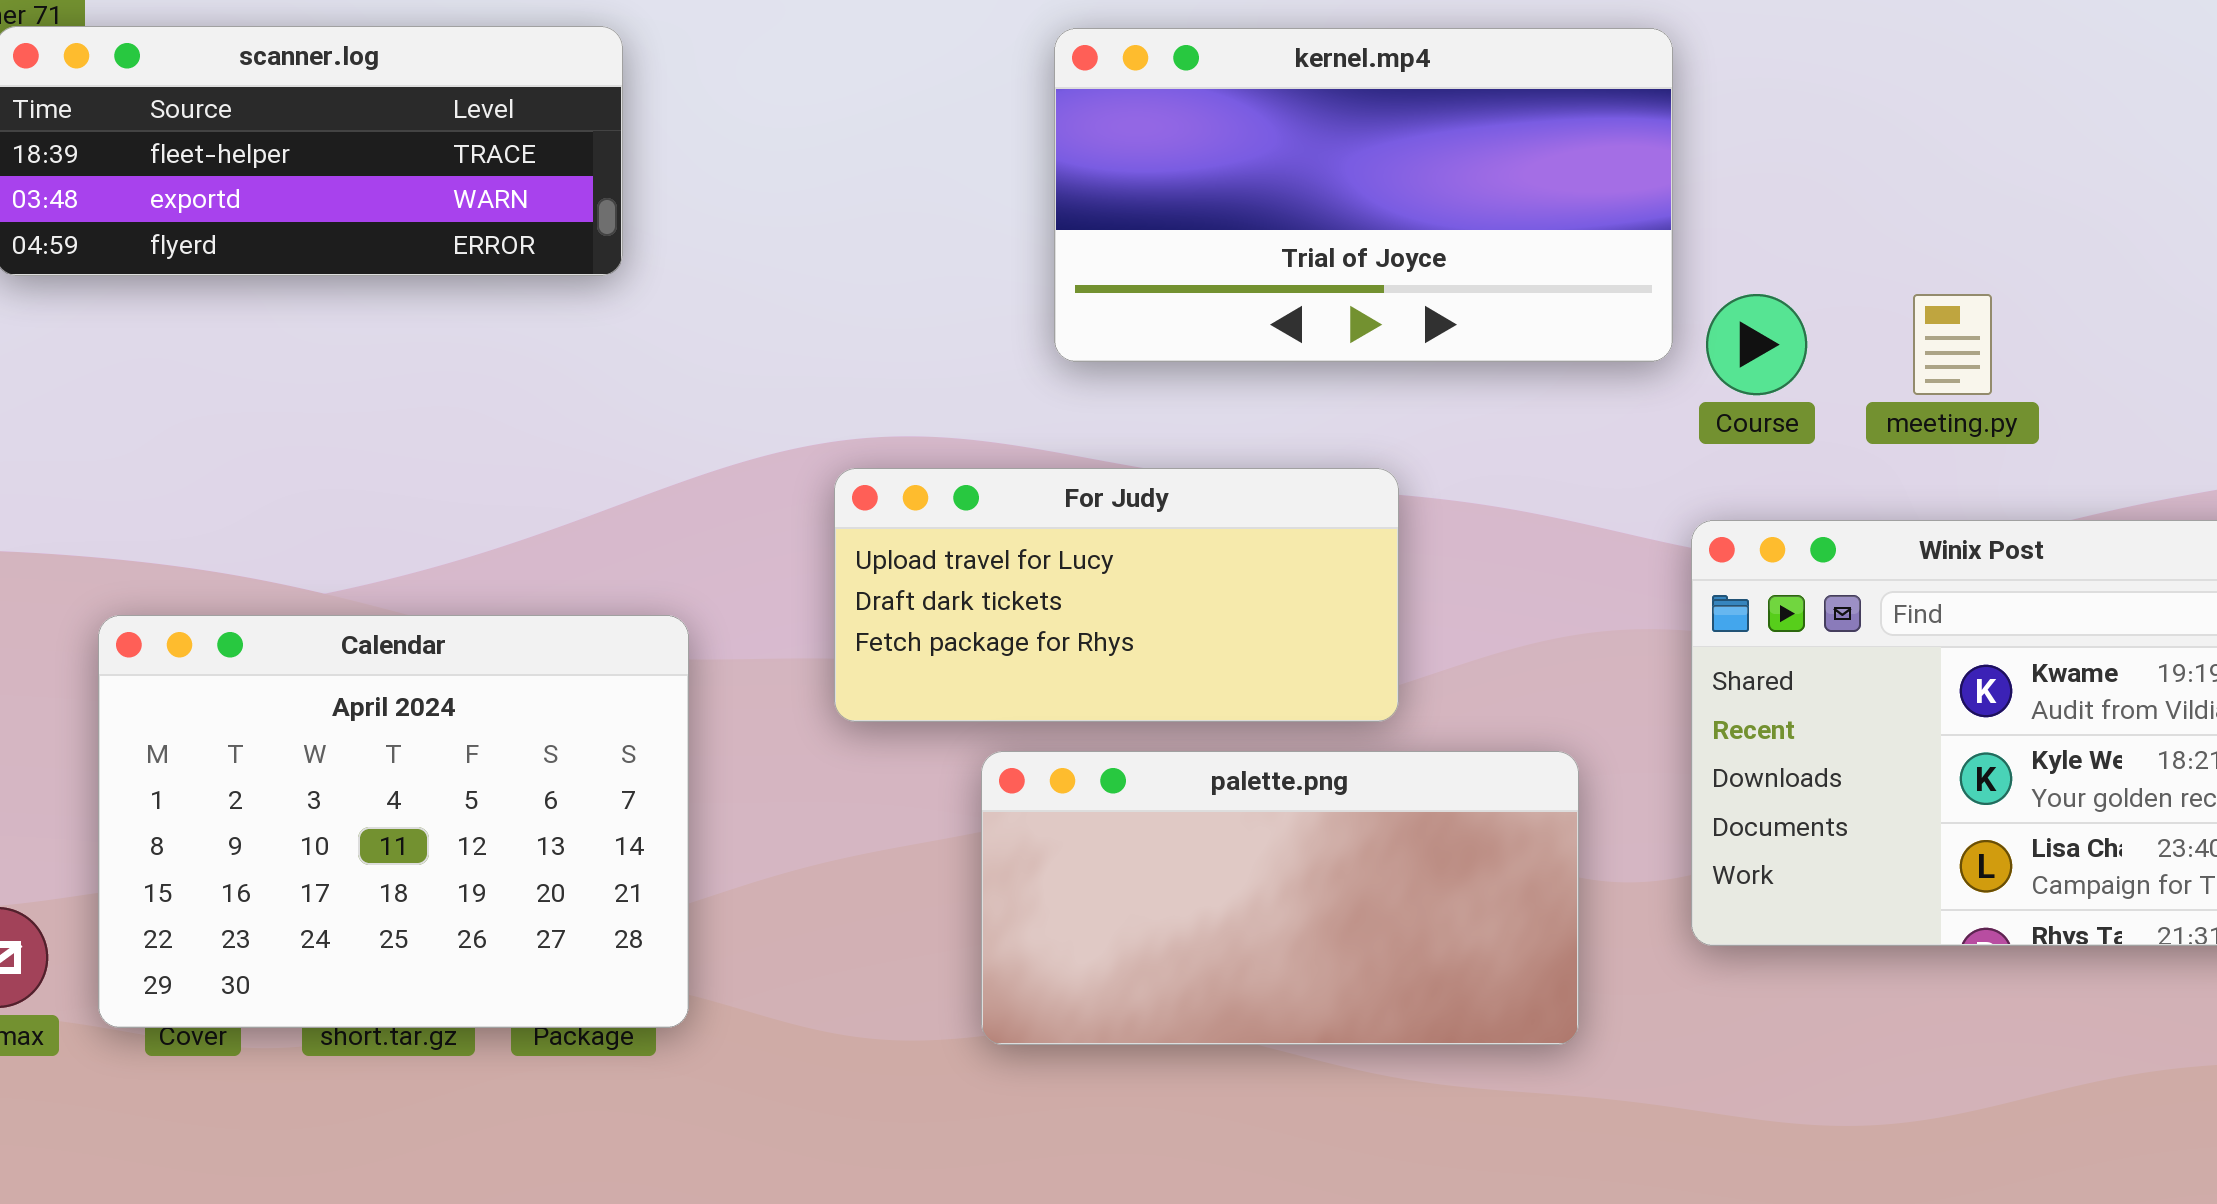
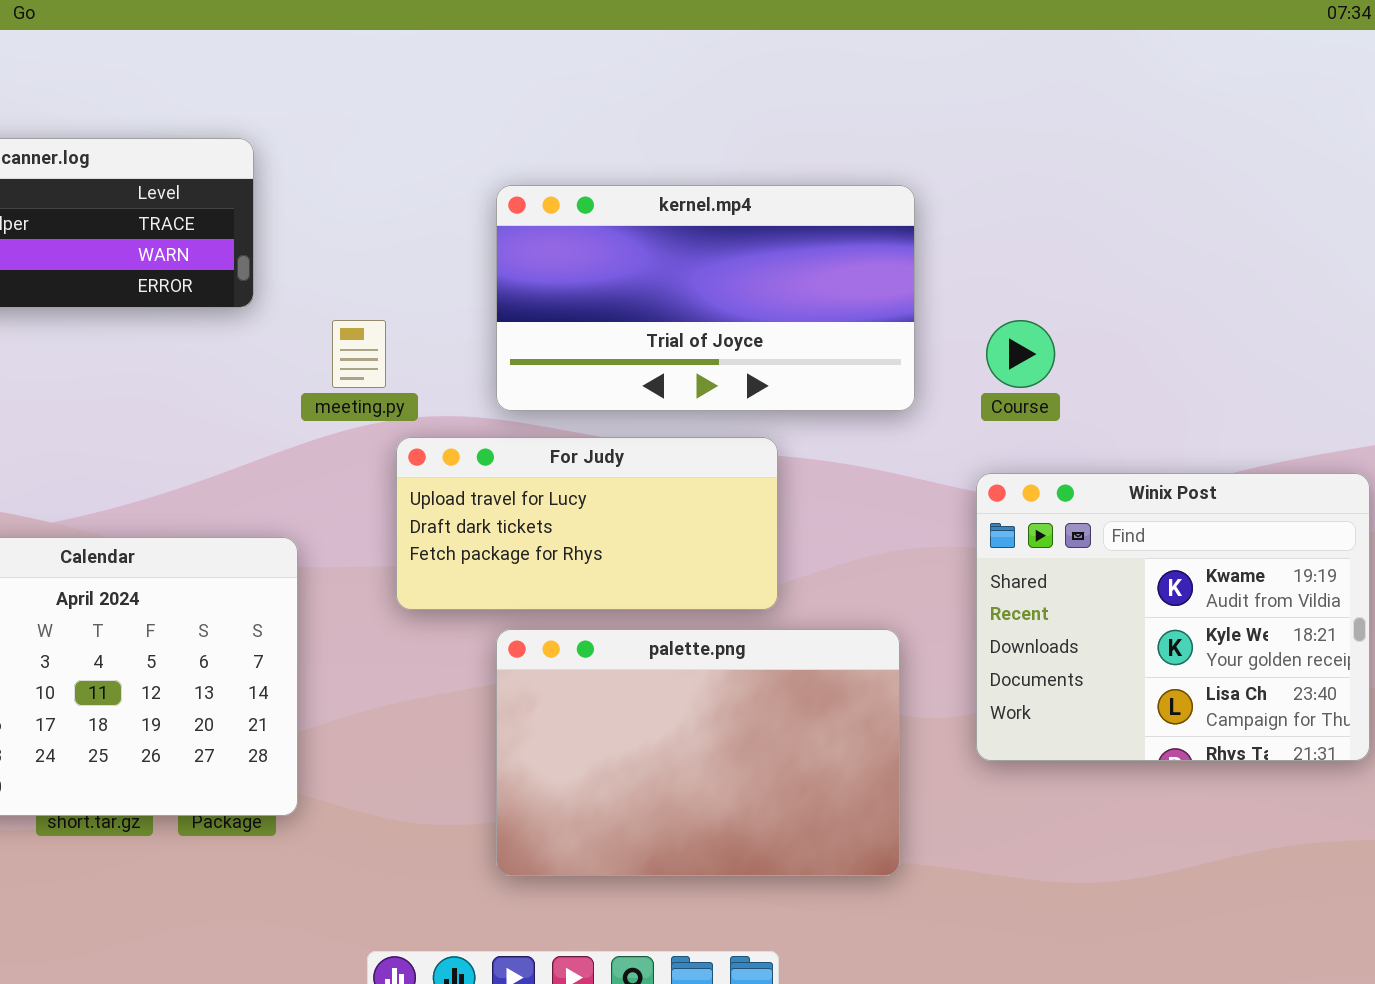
kernel.mp4: [1054,28,1673,362] -> [496,185,915,411], moved
meeting.py: [1913,294,1992,395] -> [332,320,386,388], moved
palette.png: [981,751,1579,1045] -> [496,629,900,876], resized

